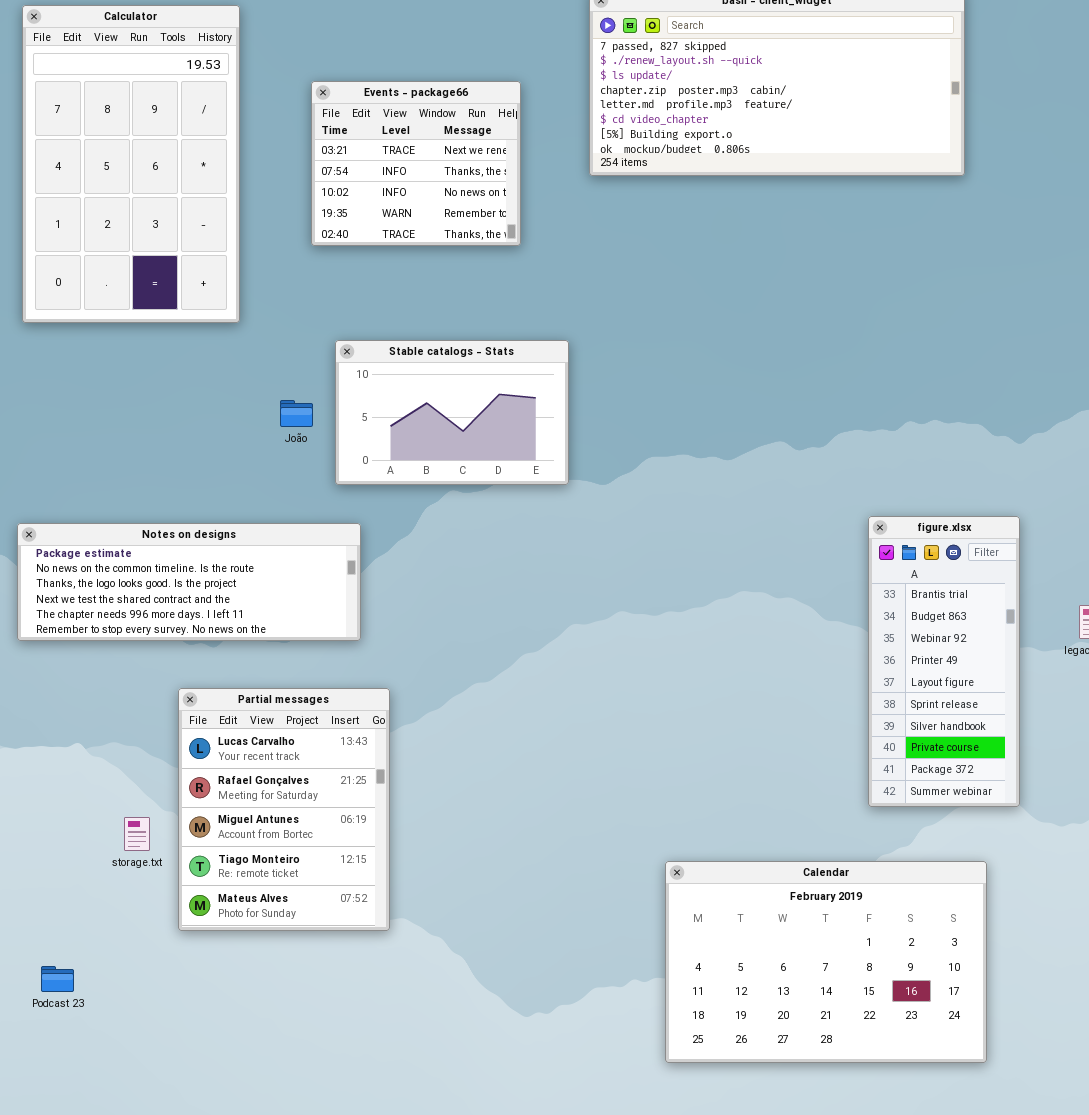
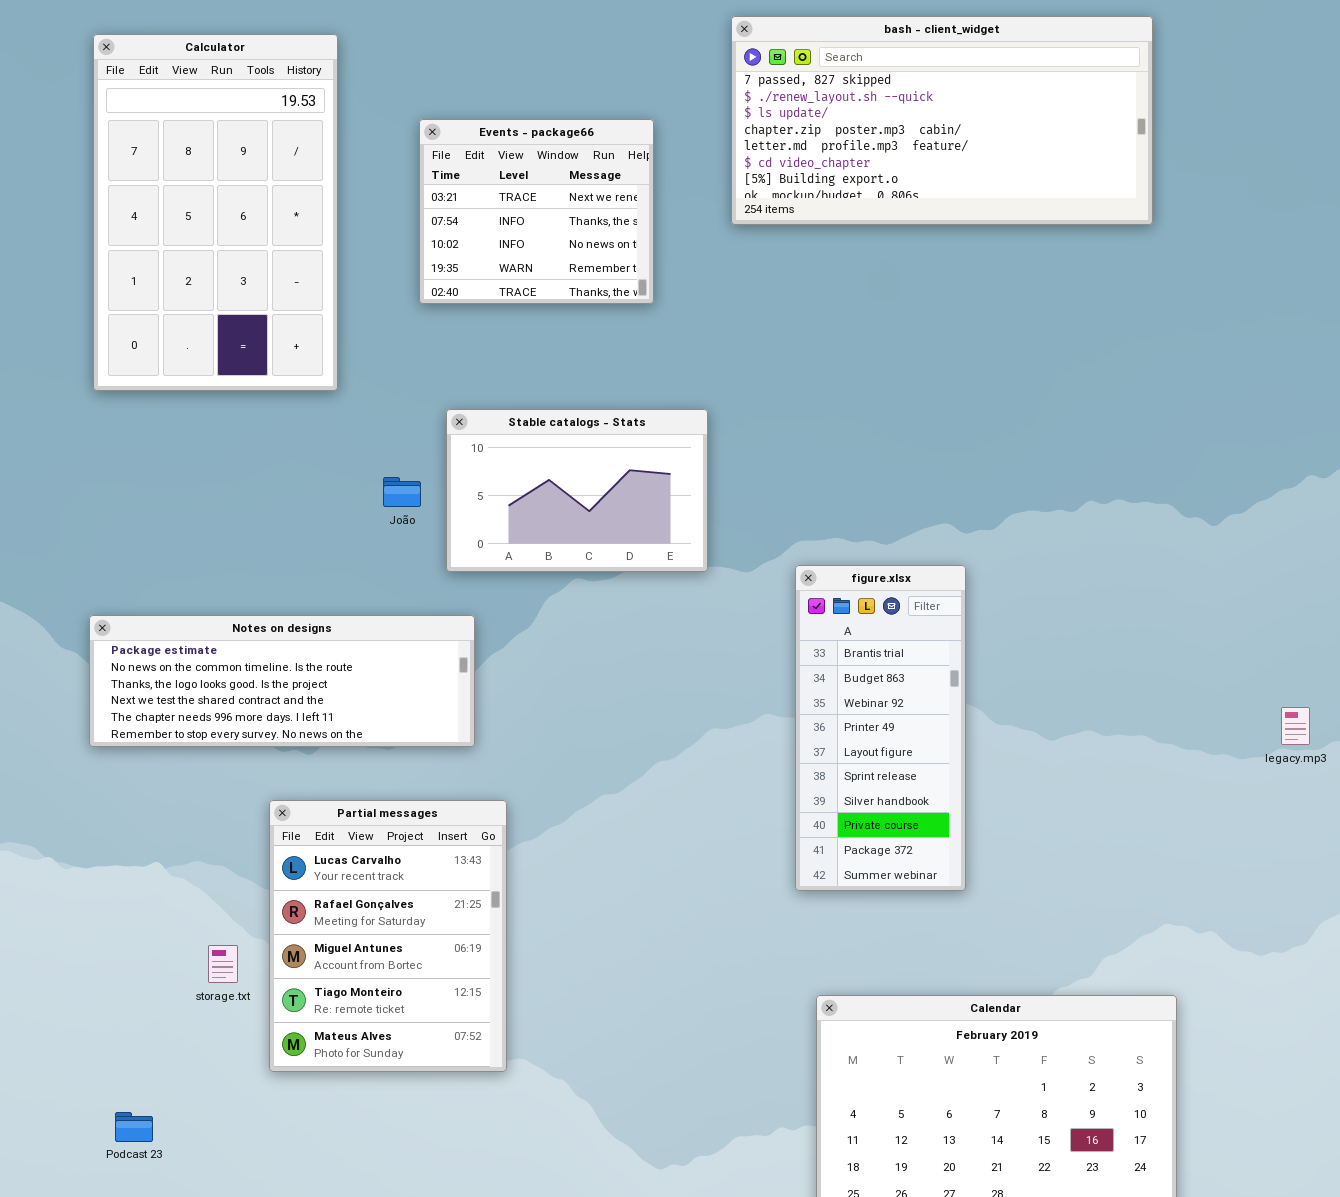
figure.xlsx: [868,516,1020,807] -> [795,565,966,891], moved

